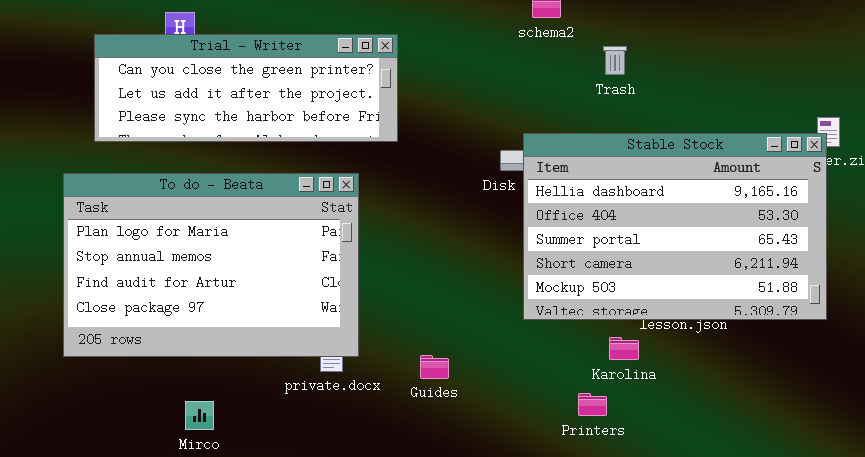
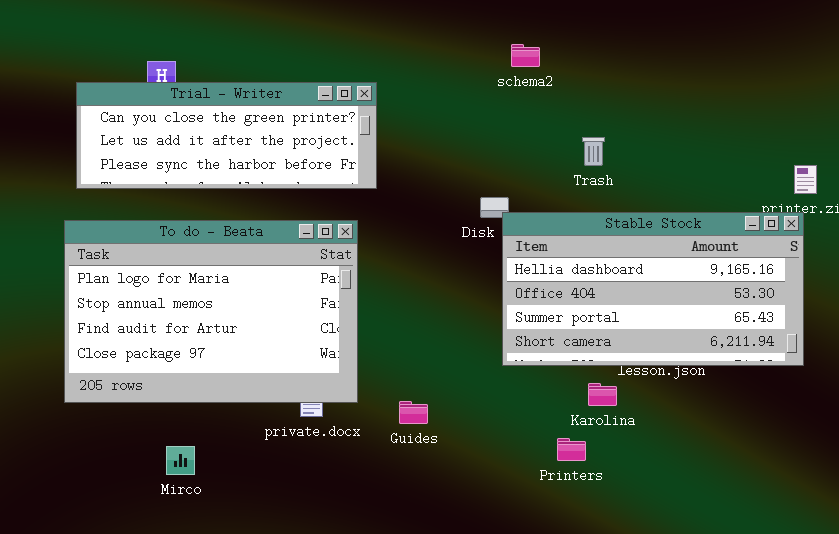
Trash: [603,46,627,75] -> [582,137,605,166], moved
Stable Stock: [523,133,827,320] -> [502,212,804,366], resized
To do - Beata: [63,173,359,357] -> [64,220,358,403], moved

